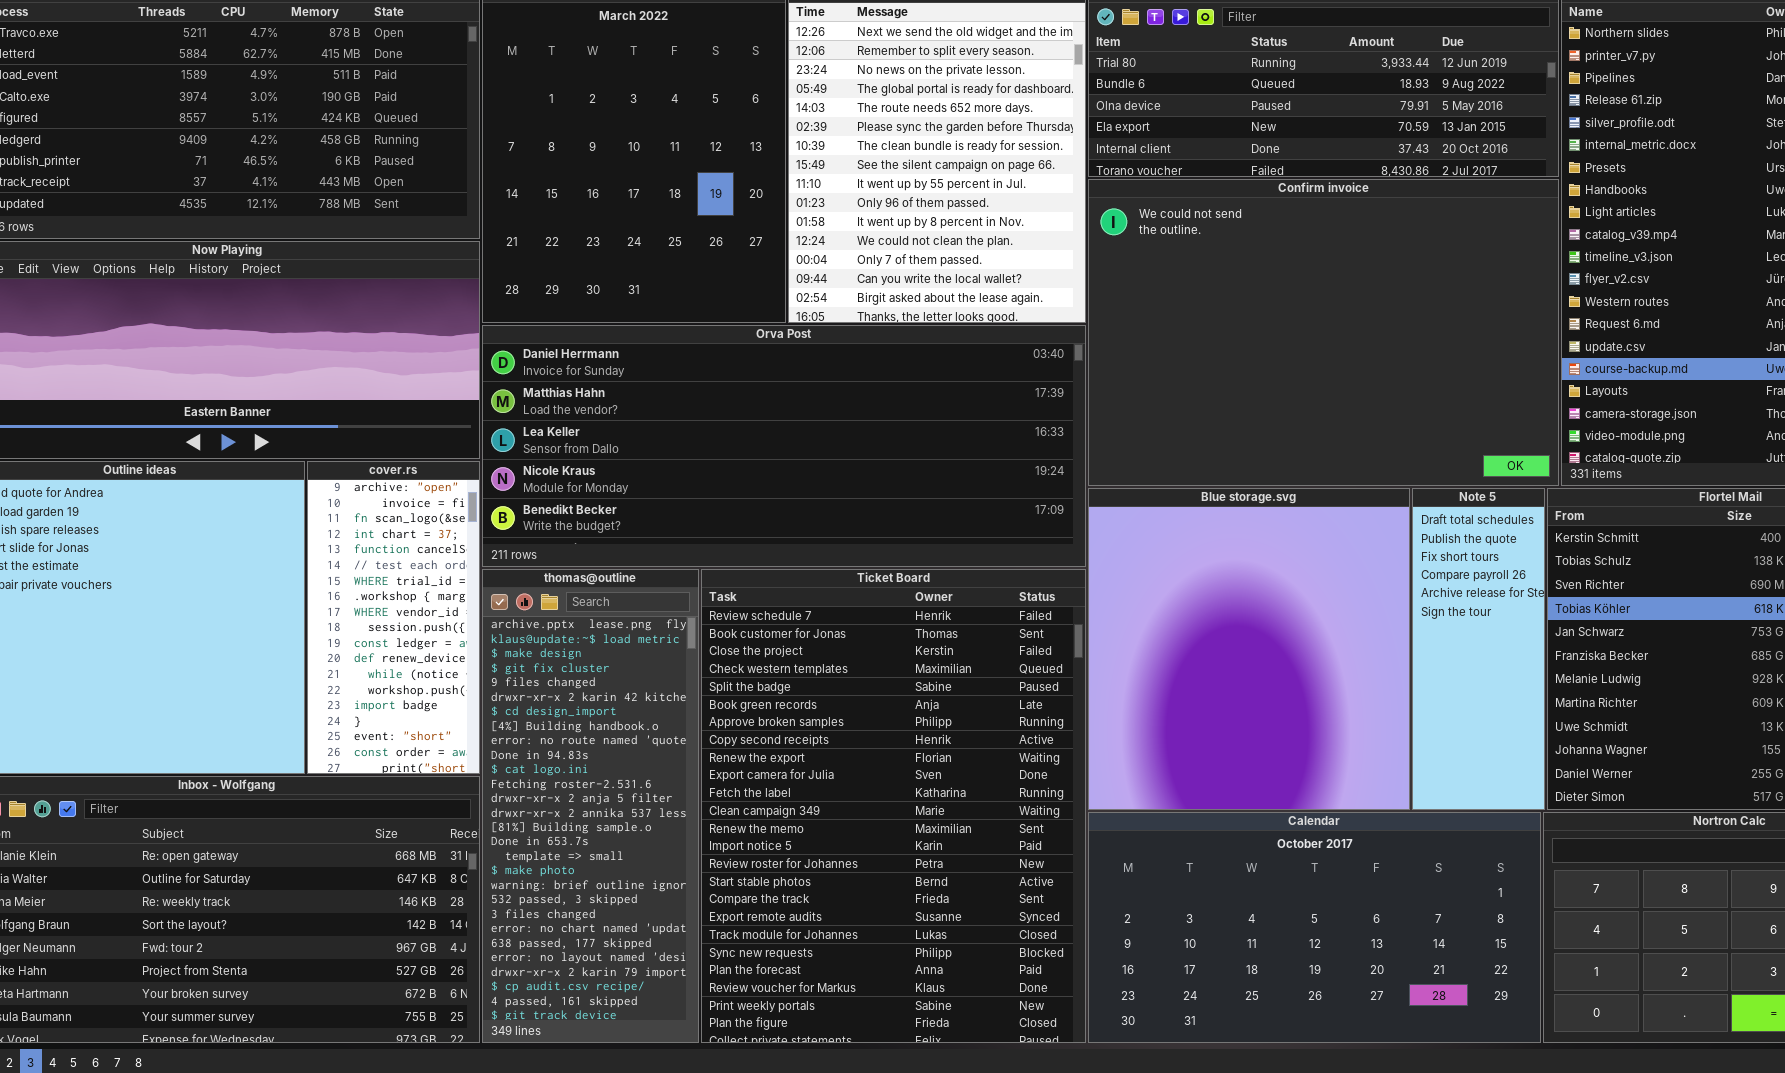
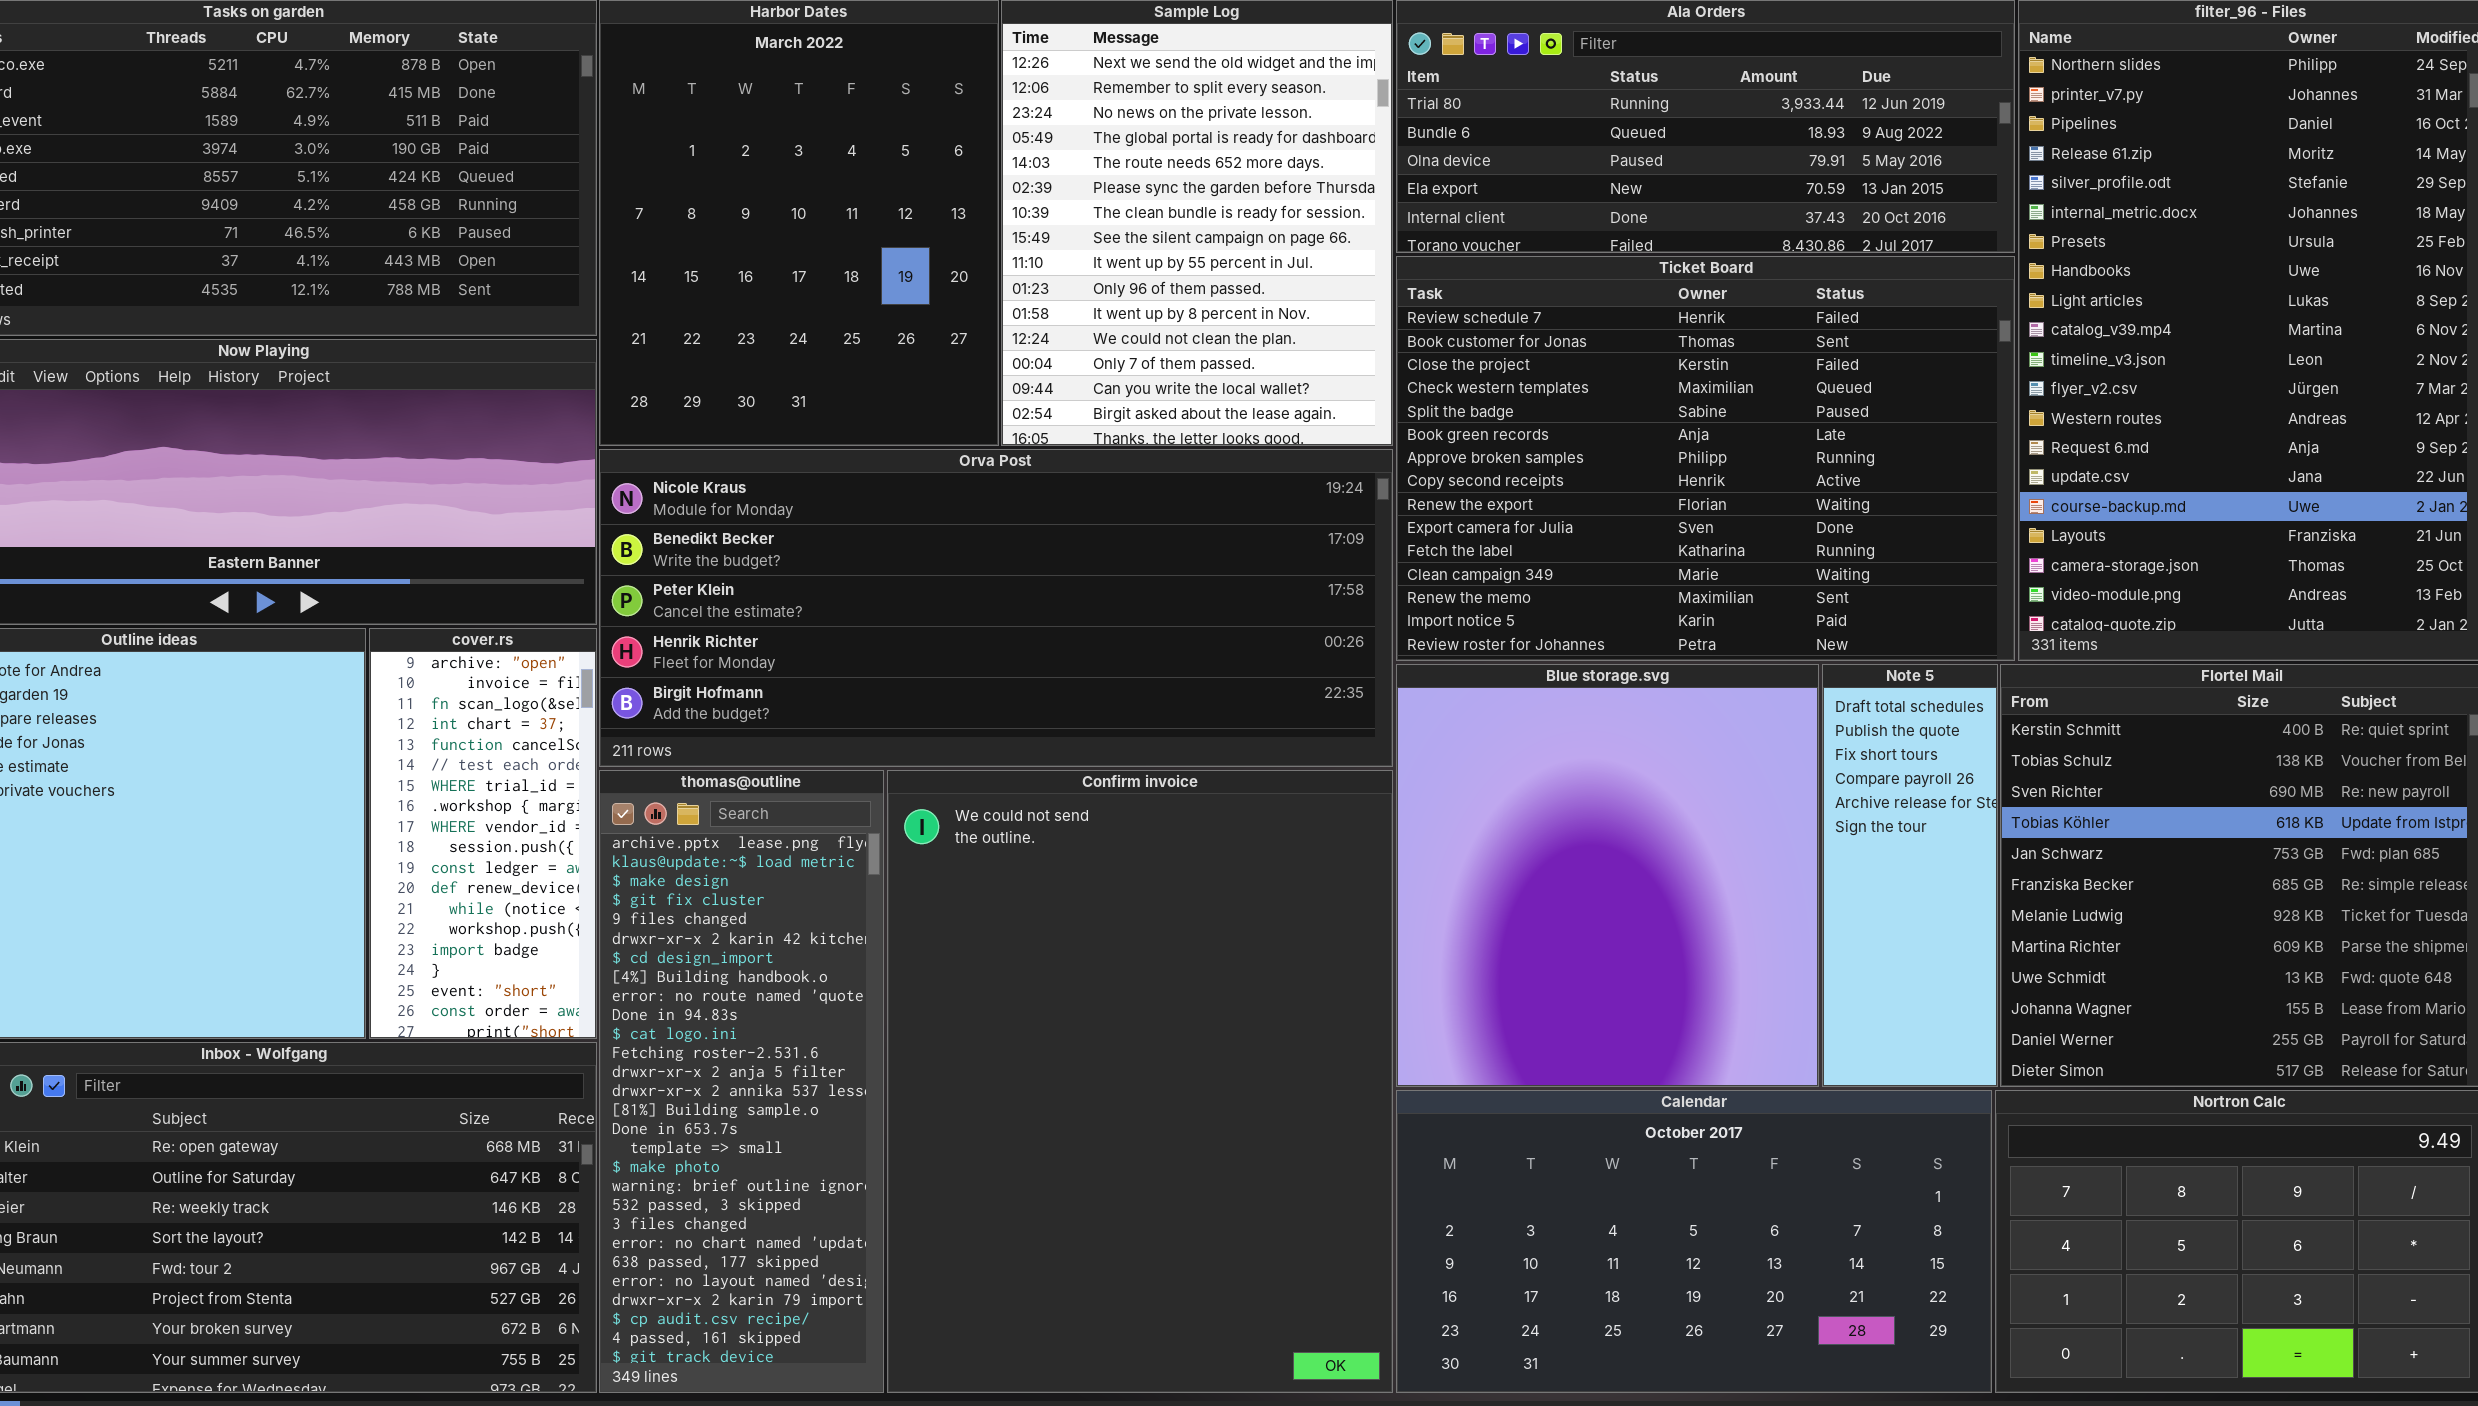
Confirm invoice: [1088,179,1559,486] -> [887,770,1393,1393], moved, resized
Orva Post: [482,325,1086,567] -> [599,449,1393,767], scrolled down 3 rows
Ticket Board: [701,569,1086,1043] -> [1396,256,2015,661], moved, resized

